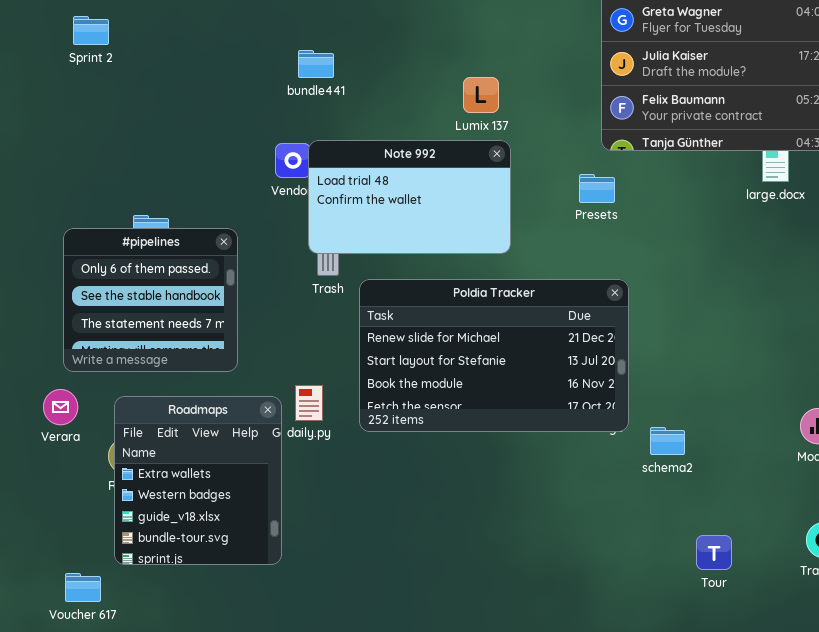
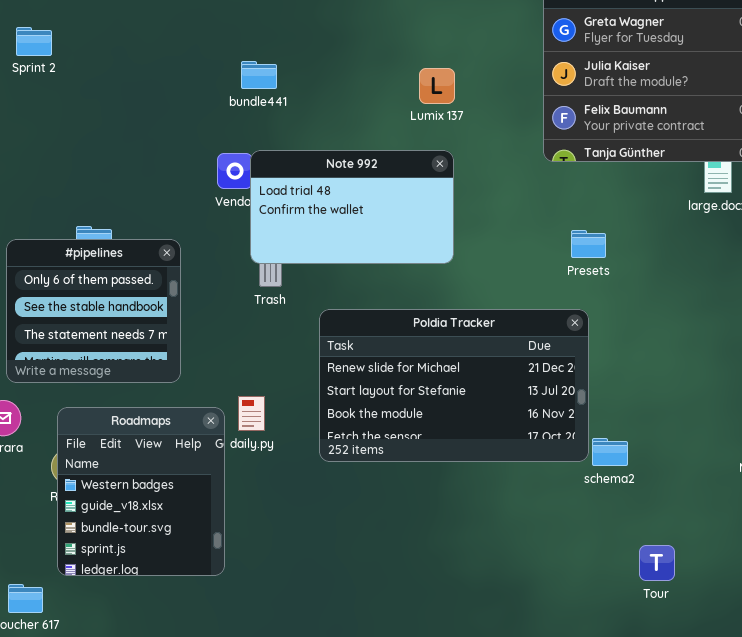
Lumix 137: [463,77,499,113] -> [419,68,455,104], moved
Presets: [579,174,615,203] -> [571,230,606,258], moved
Poldia Tracker: [359,279,629,432] -> [319,309,589,462], moved
Roadmaps: [114,396,282,565] -> [57,407,225,576], scrolled down 1 row

